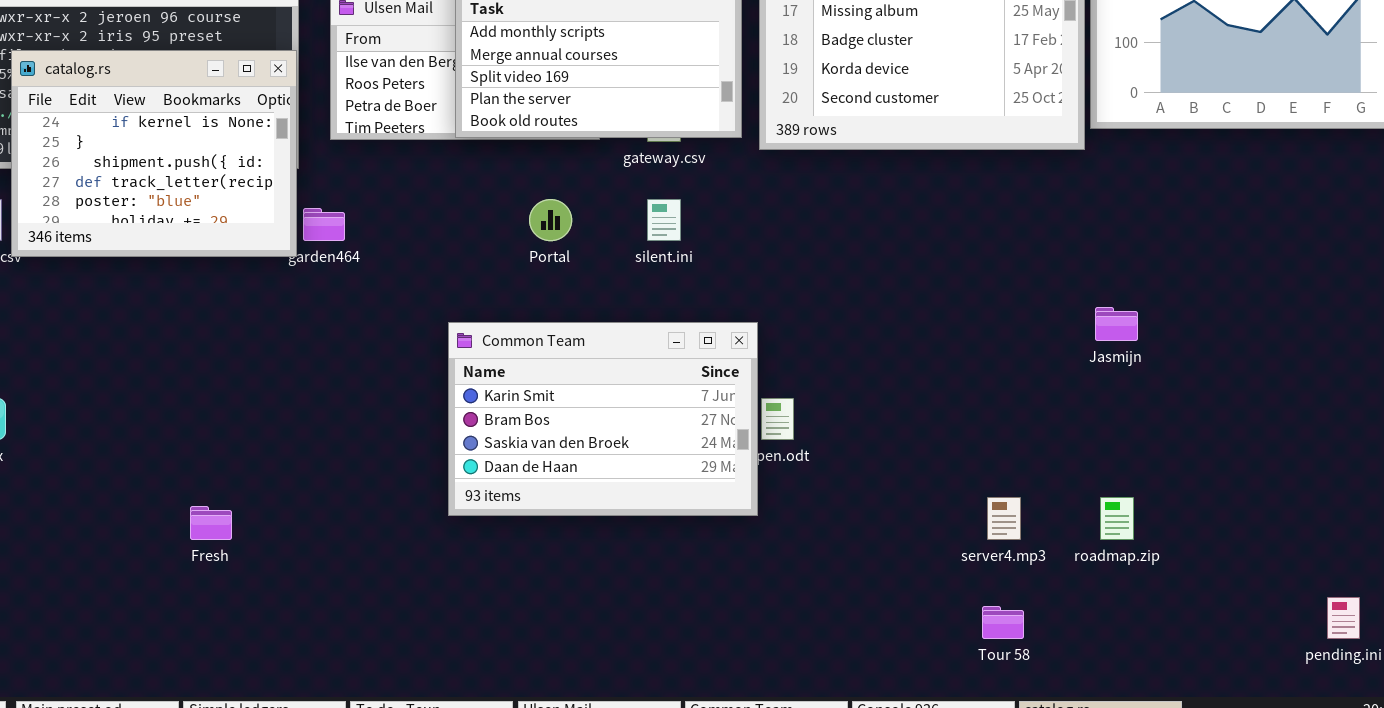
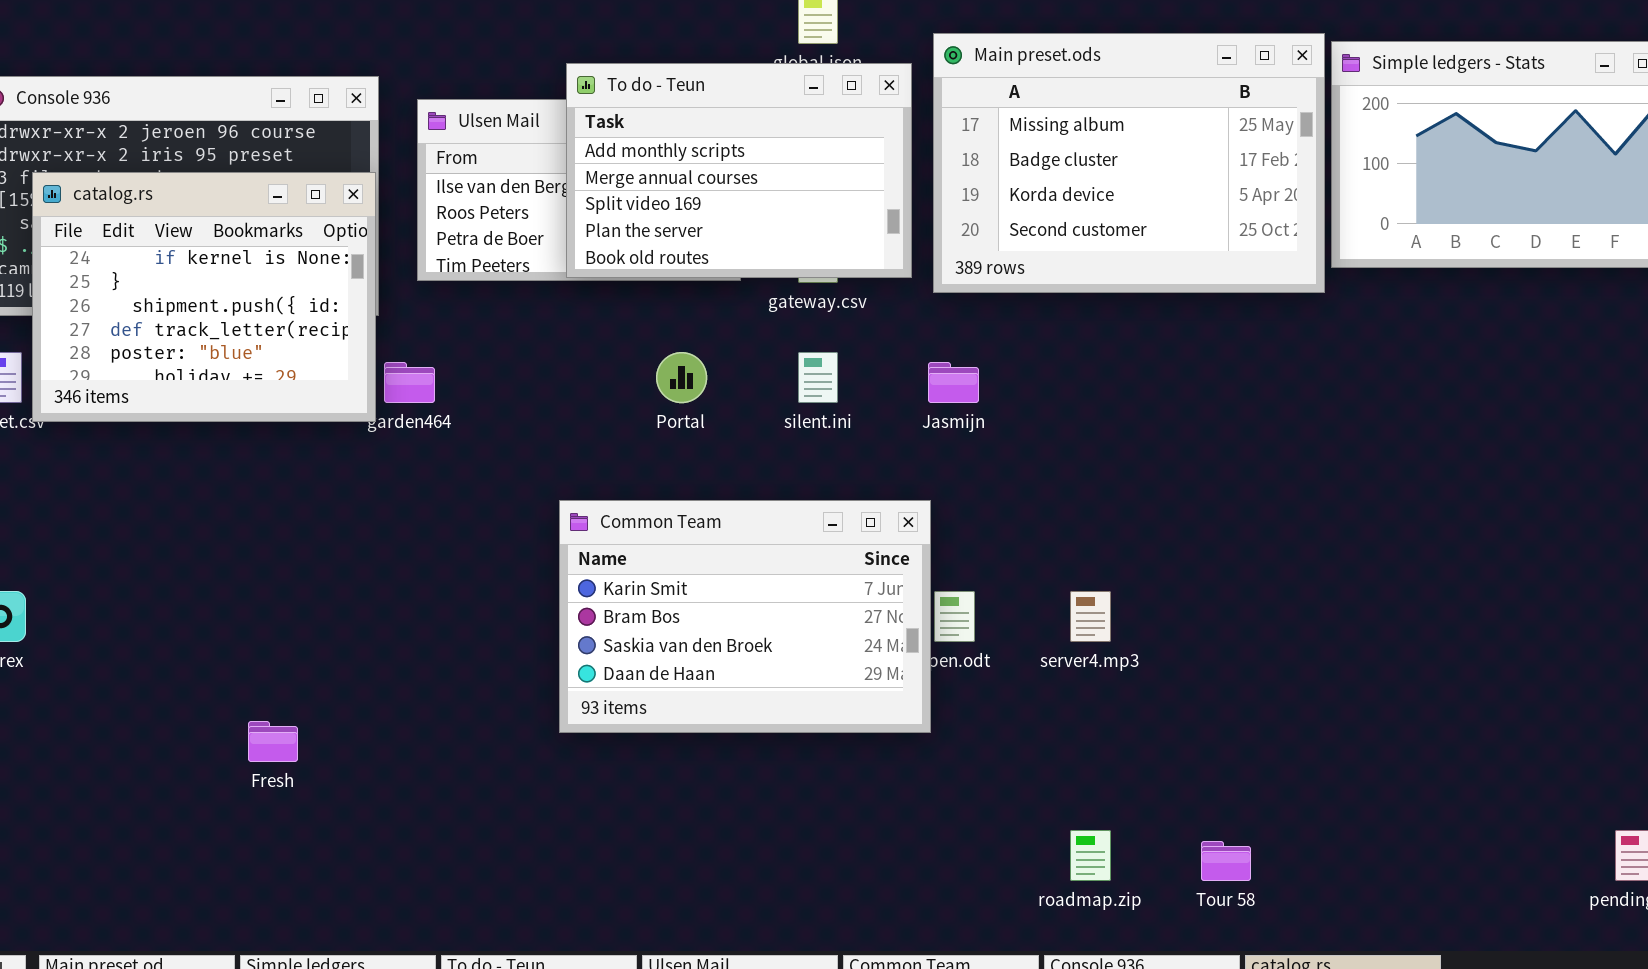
Jasmijn: [1095,307,1138,341] -> [928,362,979,403], moved
server4.mp3: [987,497,1021,540] -> [1070,591,1111,642], moved
roadmap.zip: [1100,497,1134,540] -> [1070,830,1111,881], moved

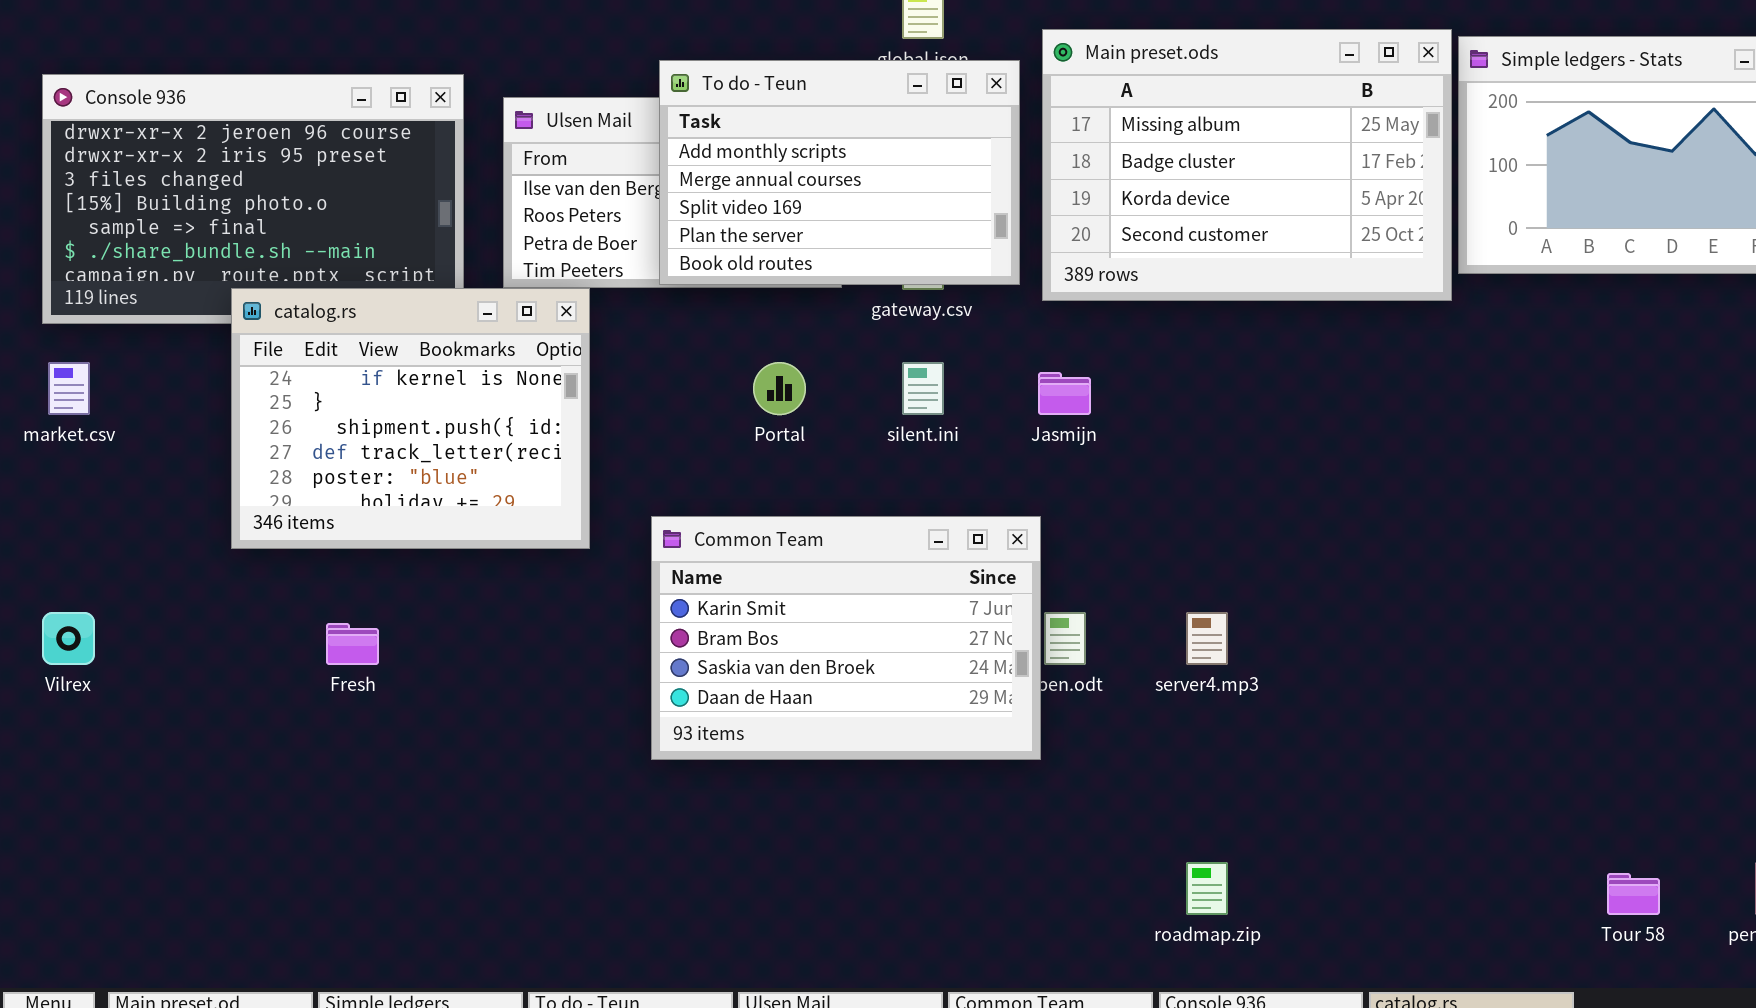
catalog.rs: [32,172,376,422] -> [231,288,590,549], moved
Fresh: [248,721,298,762] -> [326,623,379,665], moved
Tour 58: [1201,841,1251,881] -> [1607,873,1660,915], moved

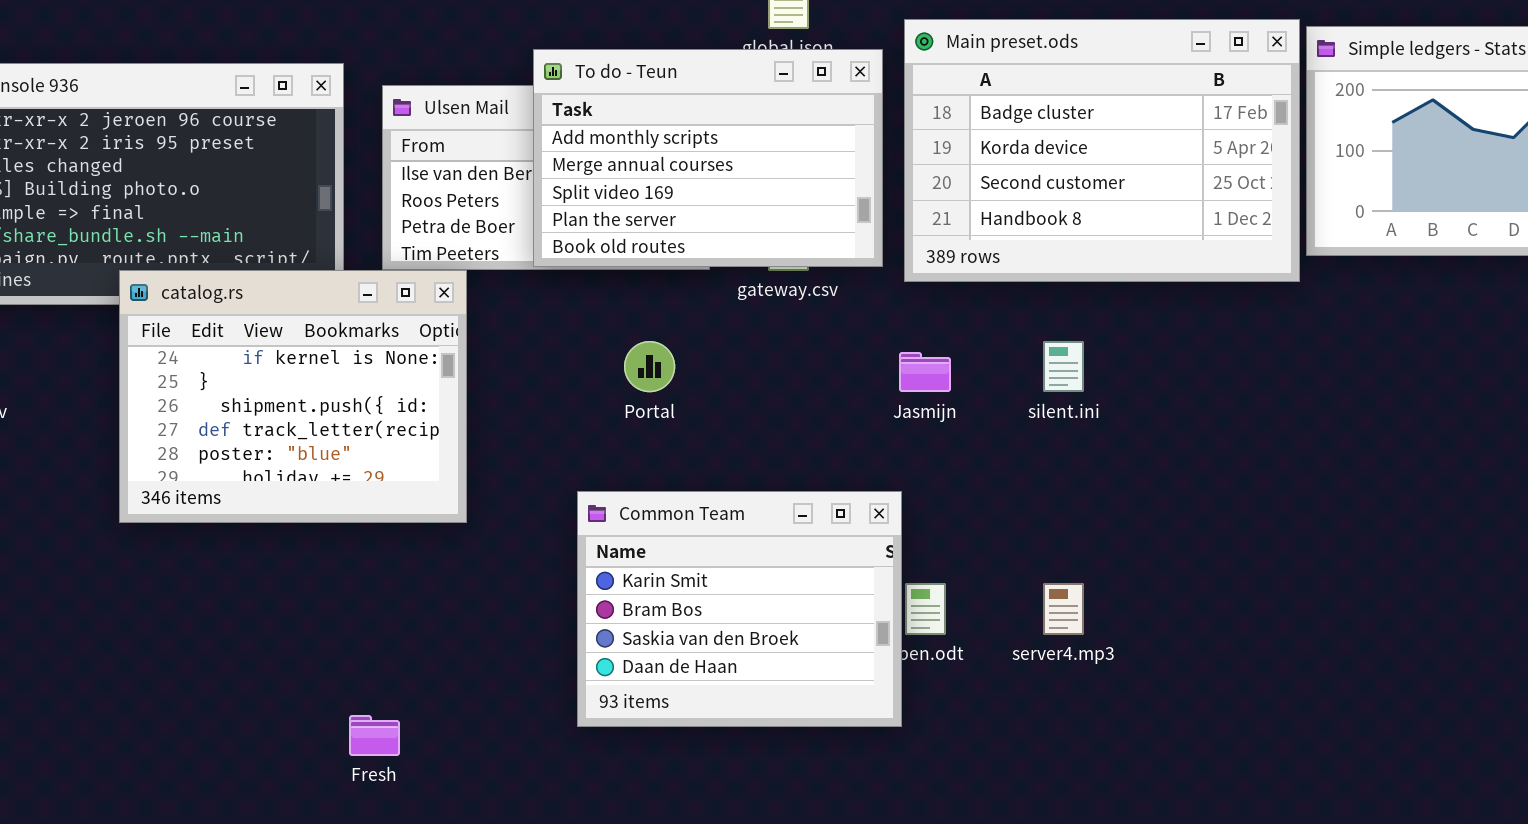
Main preset.ods: [1042,29,1452,301] -> [904,19,1300,282], scrolled down 1 row
silent.ini: [902,362,944,415] -> [1043,341,1084,392], moved
Common Team: [651,516,1041,760] -> [577,491,902,727], resized
Fresh: [326,623,379,665] -> [349,715,400,756], moved

